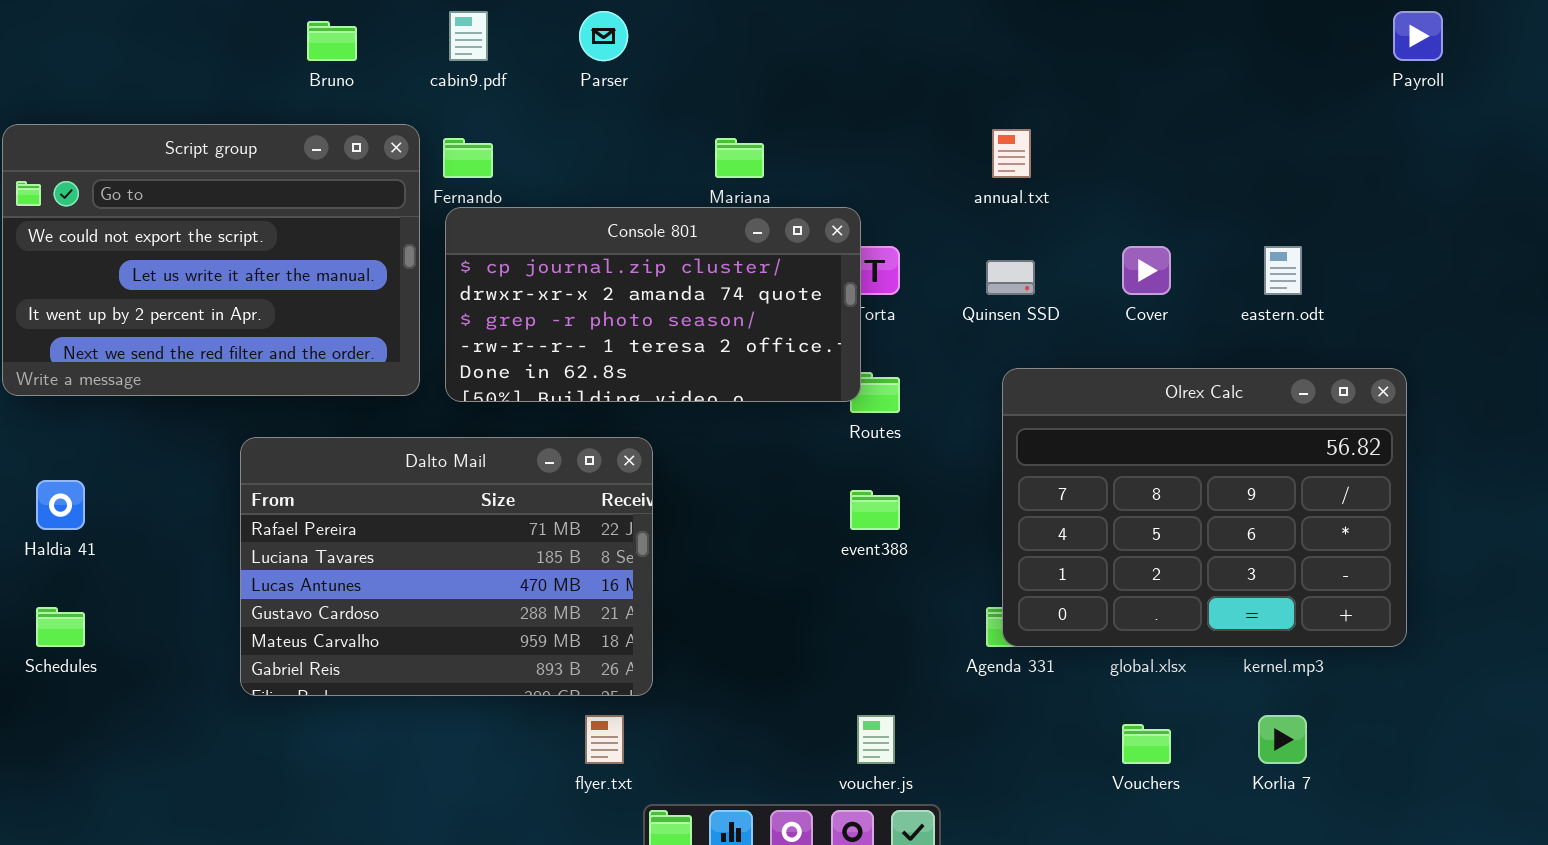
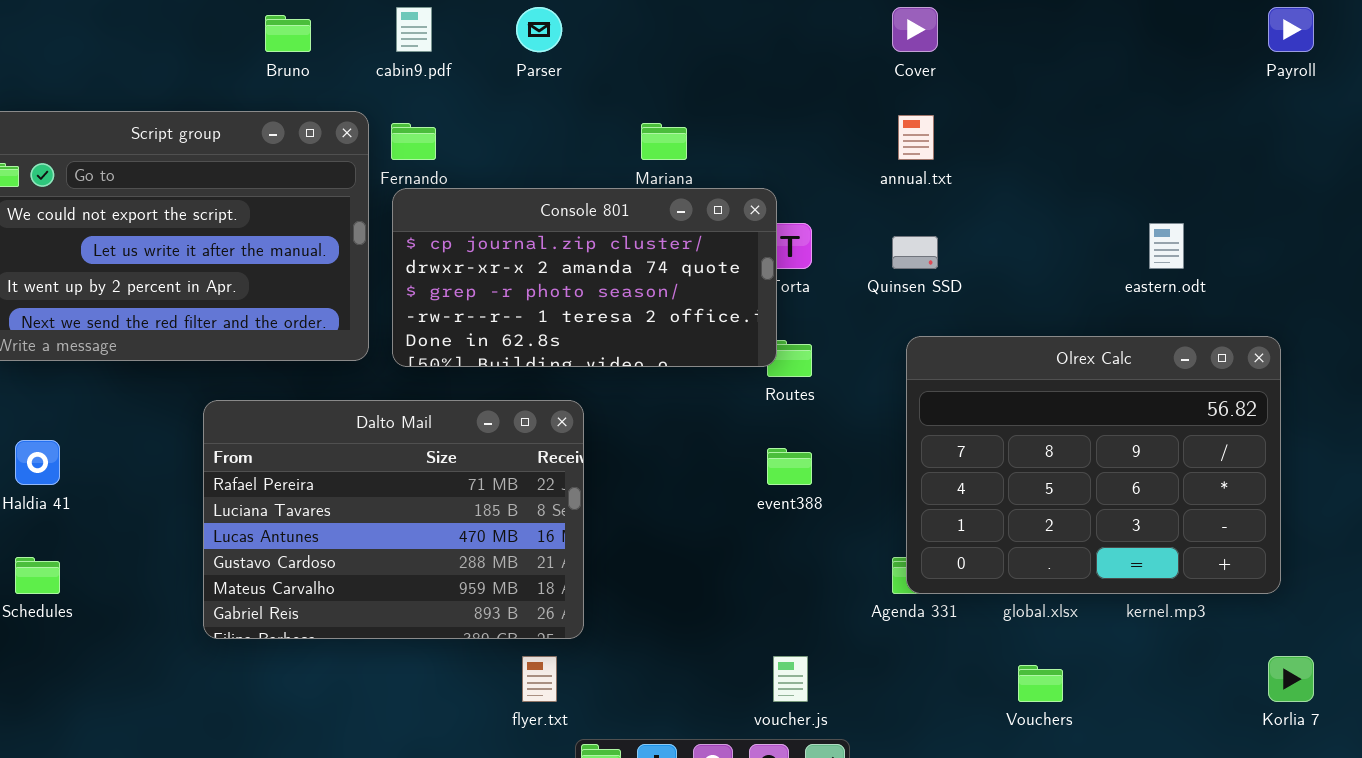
Cover: [1122,246,1171,295] -> [892,7,938,52], moved
Korlia 7: [1258,715,1307,764] -> [1268,656,1314,702], moved

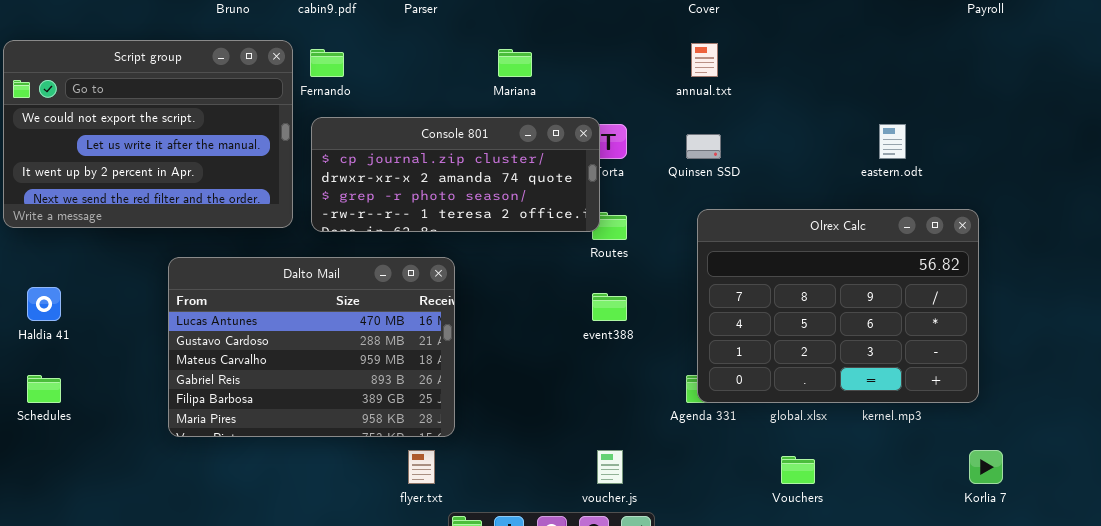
Console 801: [392,188,777,367] -> [311,117,600,232], resized
Dalto Mail: [203,400,584,639] -> [168,257,455,437], scrolled down 2 rows

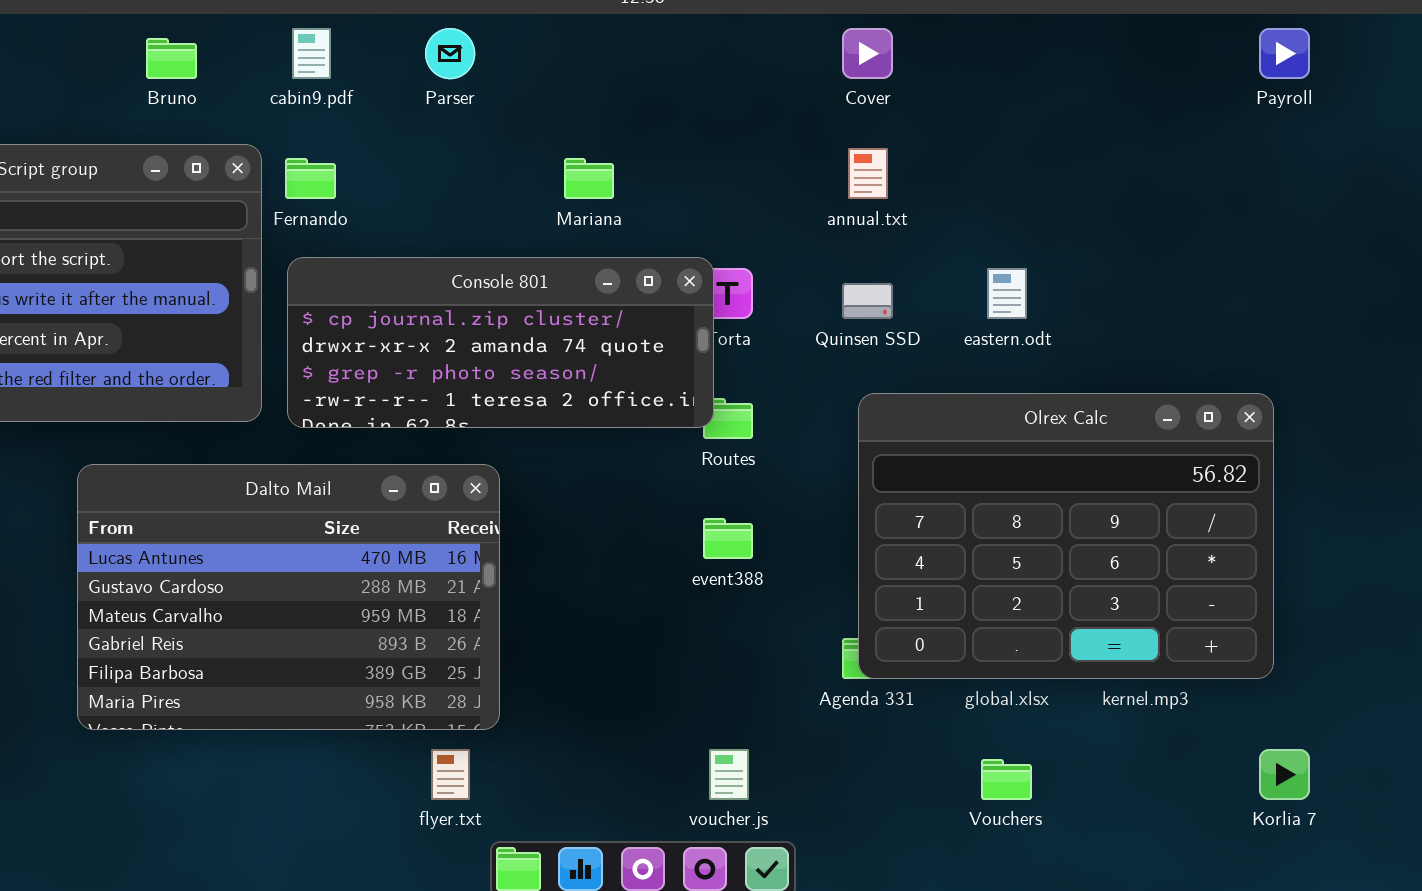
eastern.odt: [879,124,906,159] -> [987,268,1027,319], moved

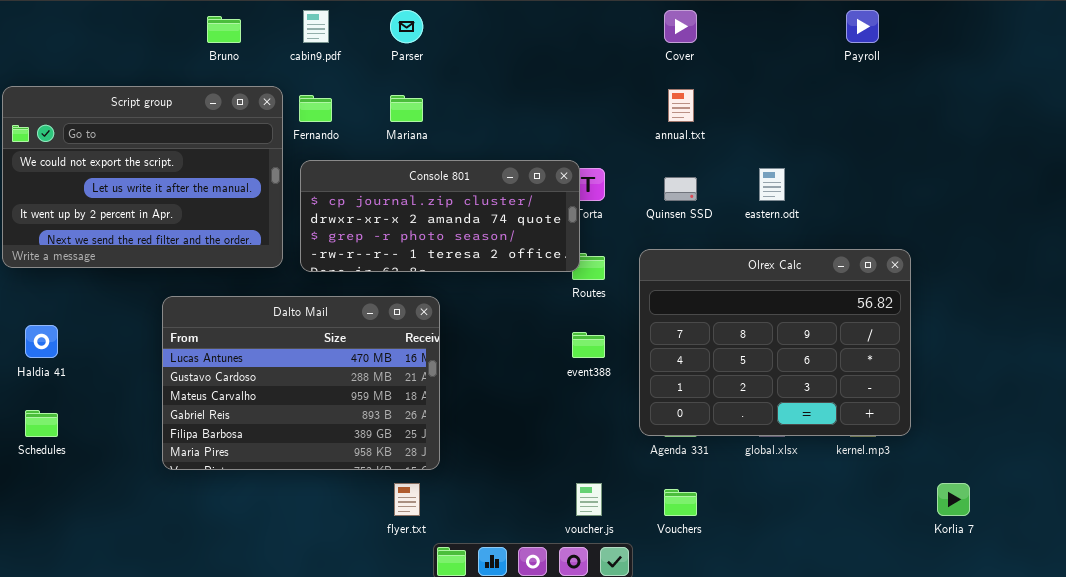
Payroll: [1259,28,1310,79] -> [846,10,879,43], moved
Mariana: [564,158,614,199] -> [390,95,423,122], moved
Olrex Calc: [858,393,1274,679] -> [639,249,911,436], moved
Vouchers: [981,759,1032,800] -> [664,489,697,516], moved

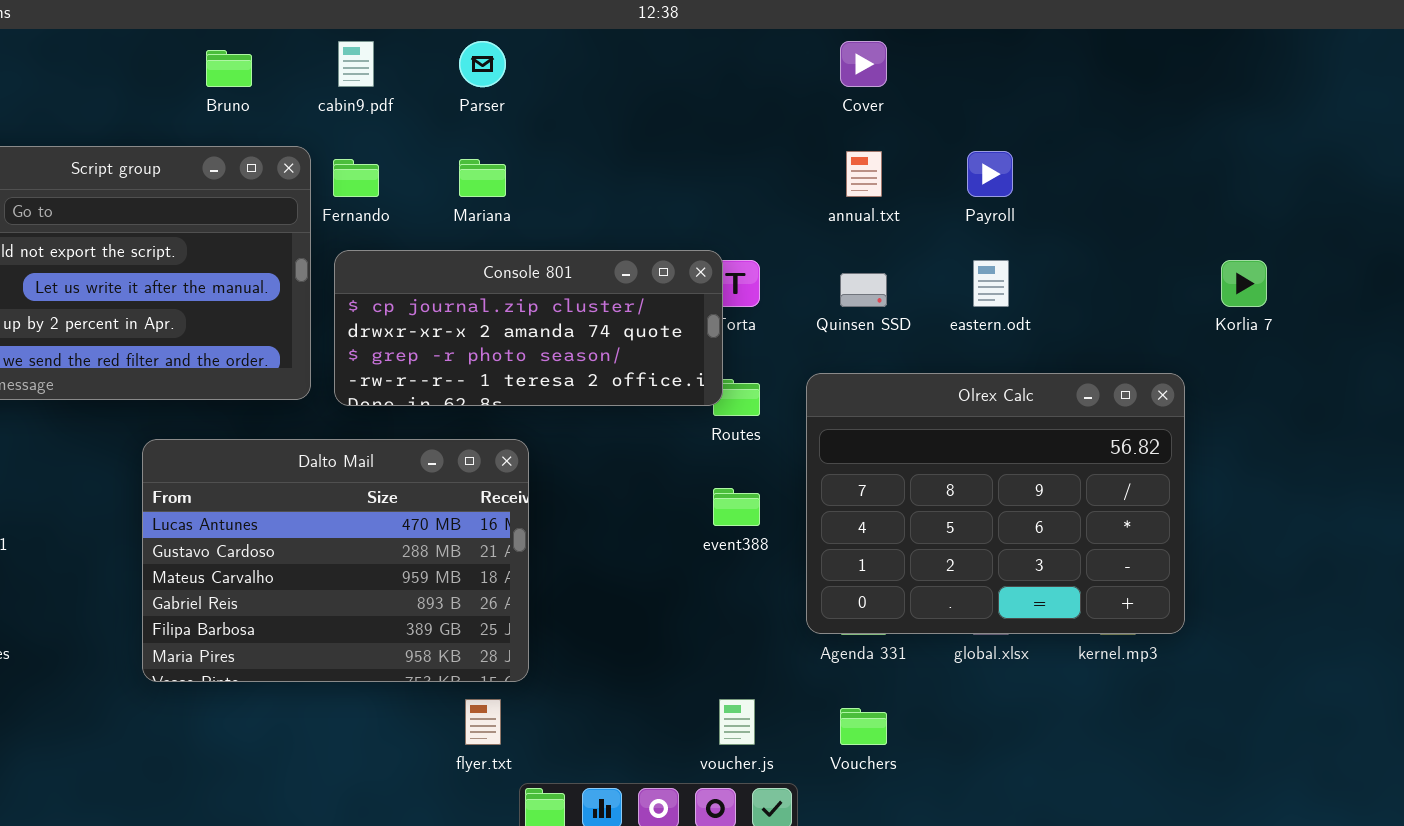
Payroll: [846,10,879,43] -> [967,151,1013,197], moved
Korlia 7: [937,483,970,516] -> [1221,260,1267,307], moved

